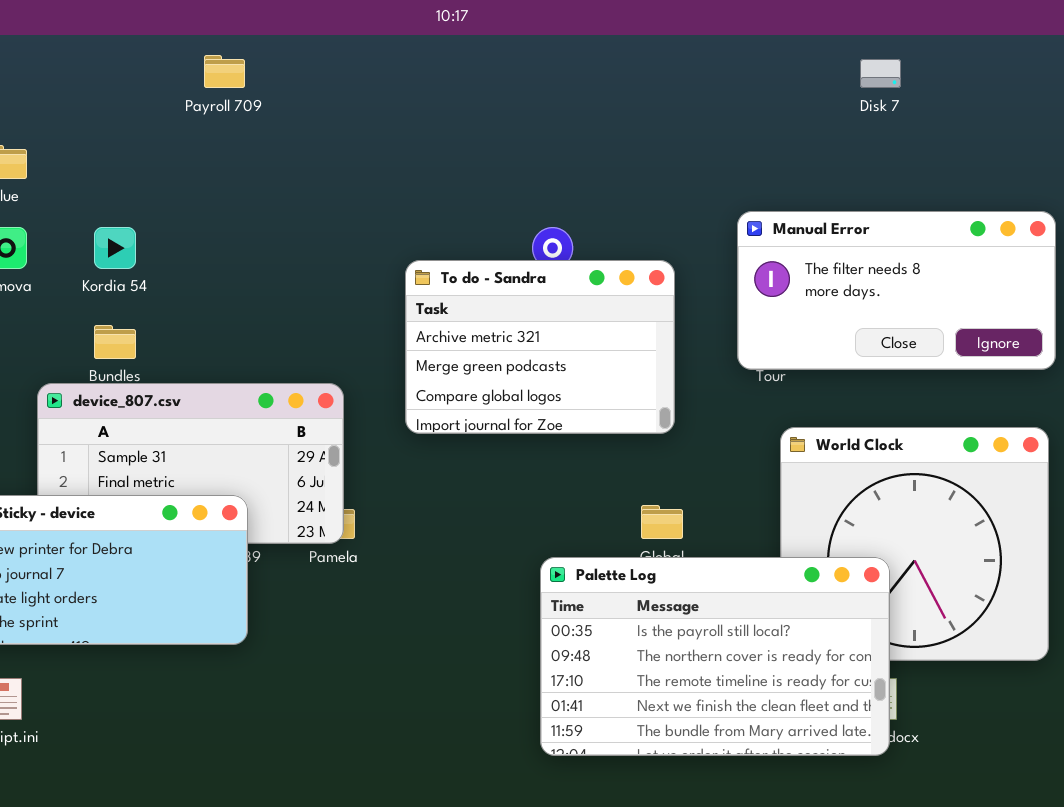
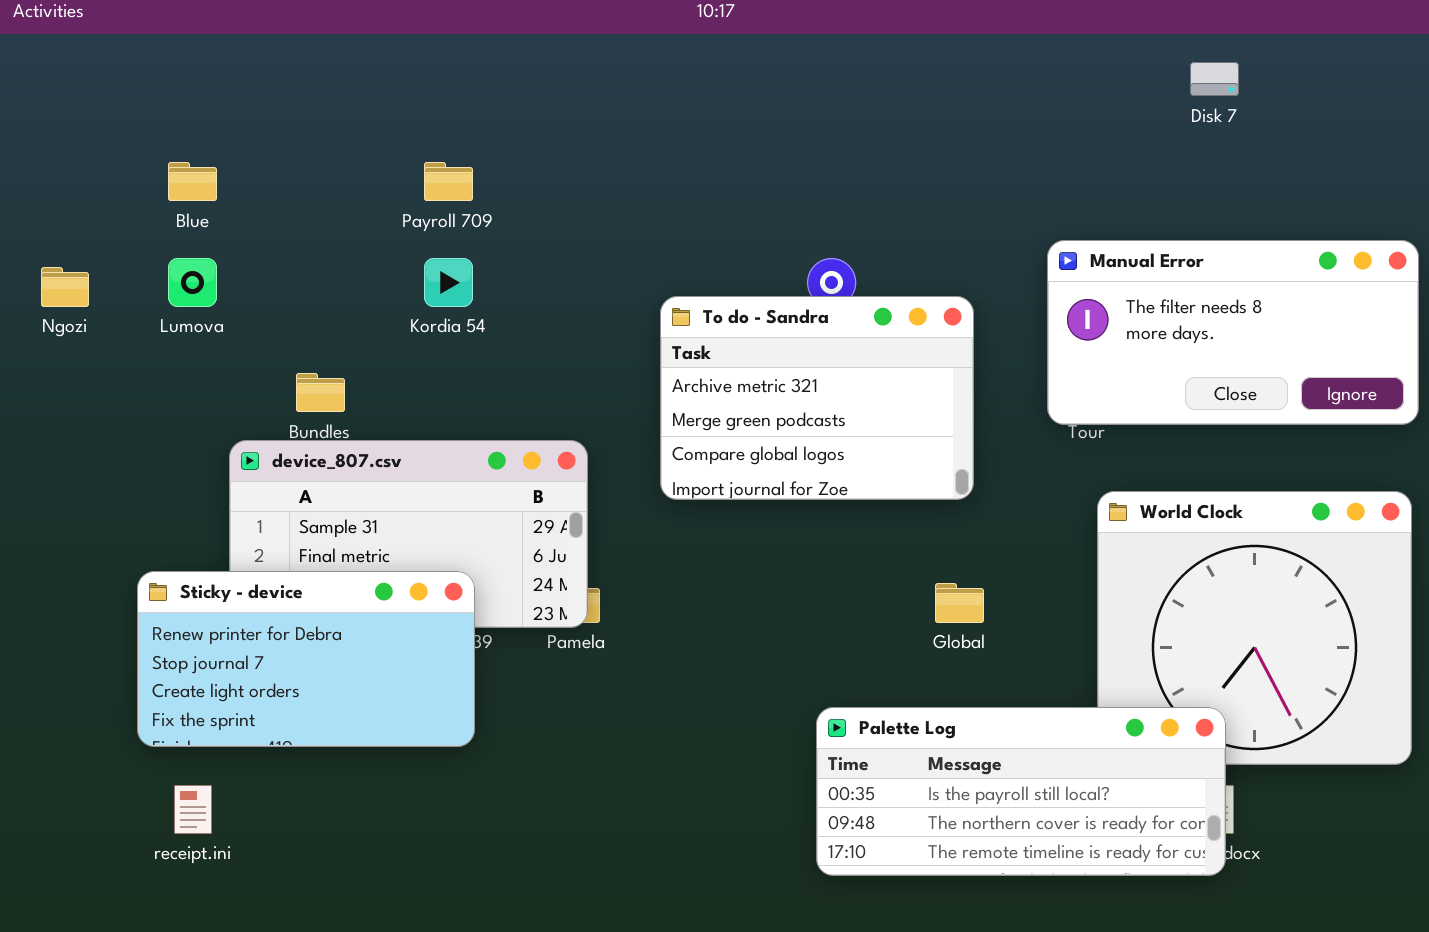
Payroll 709: [204,55,245,88] -> [424,162,473,201], moved
Kordia 54: [94,227,136,269] -> [424,258,473,307], moved
Palette Log: [540,557,890,756] -> [816,707,1226,876], resized

